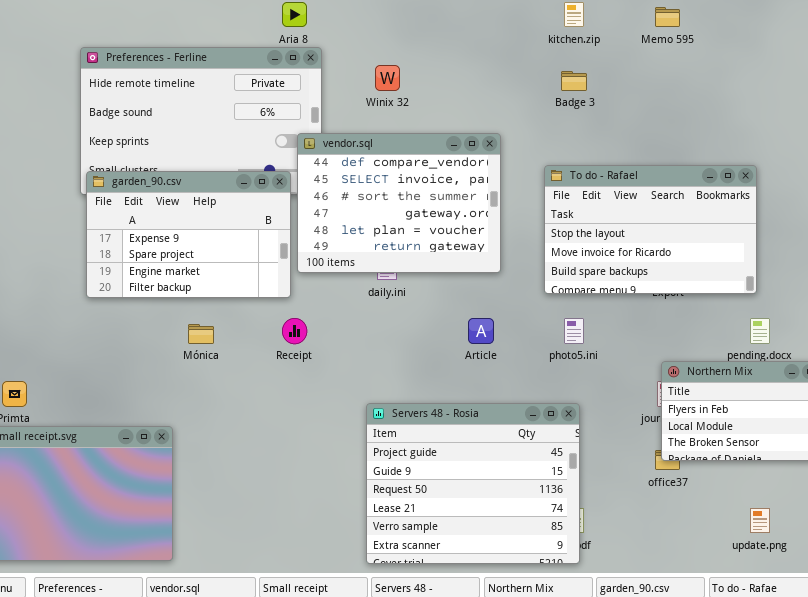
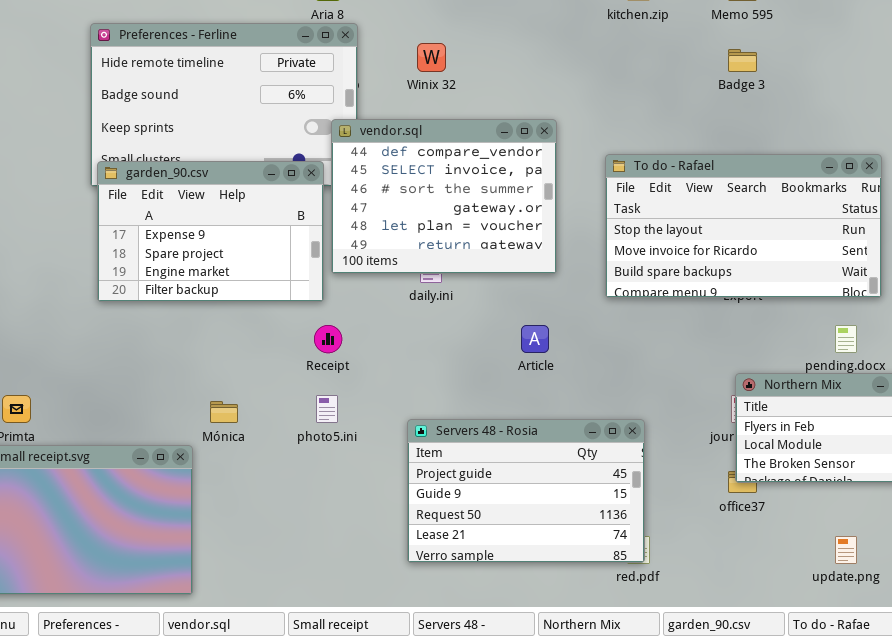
Badge 3: [561,71,587,91] -> [728,49,757,72], moved
To do - Rafael: [544,165,757,294] -> [605,154,882,298], resized
photo5.ini: [564,318,584,344] -> [316,395,338,423], moved
Mónica: [188,324,214,344] -> [210,401,238,423], moved
Servers 48 - Rosia: [366,403,580,564] -> [407,419,645,563], resized

